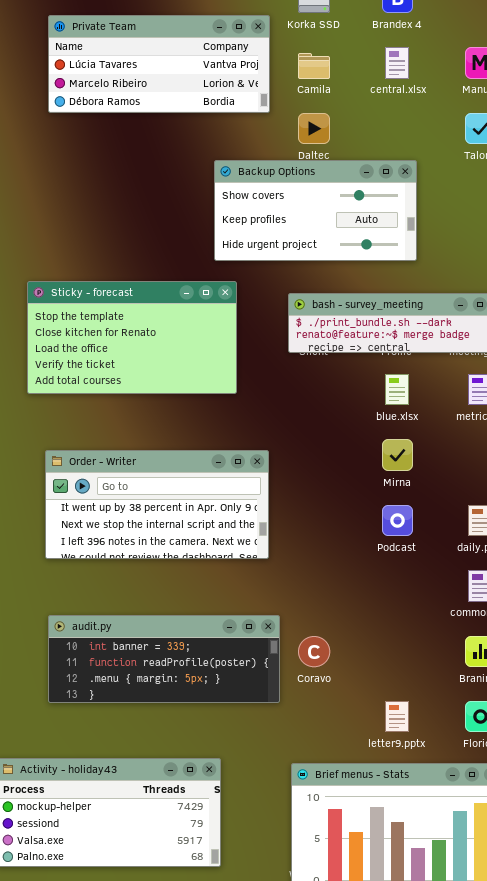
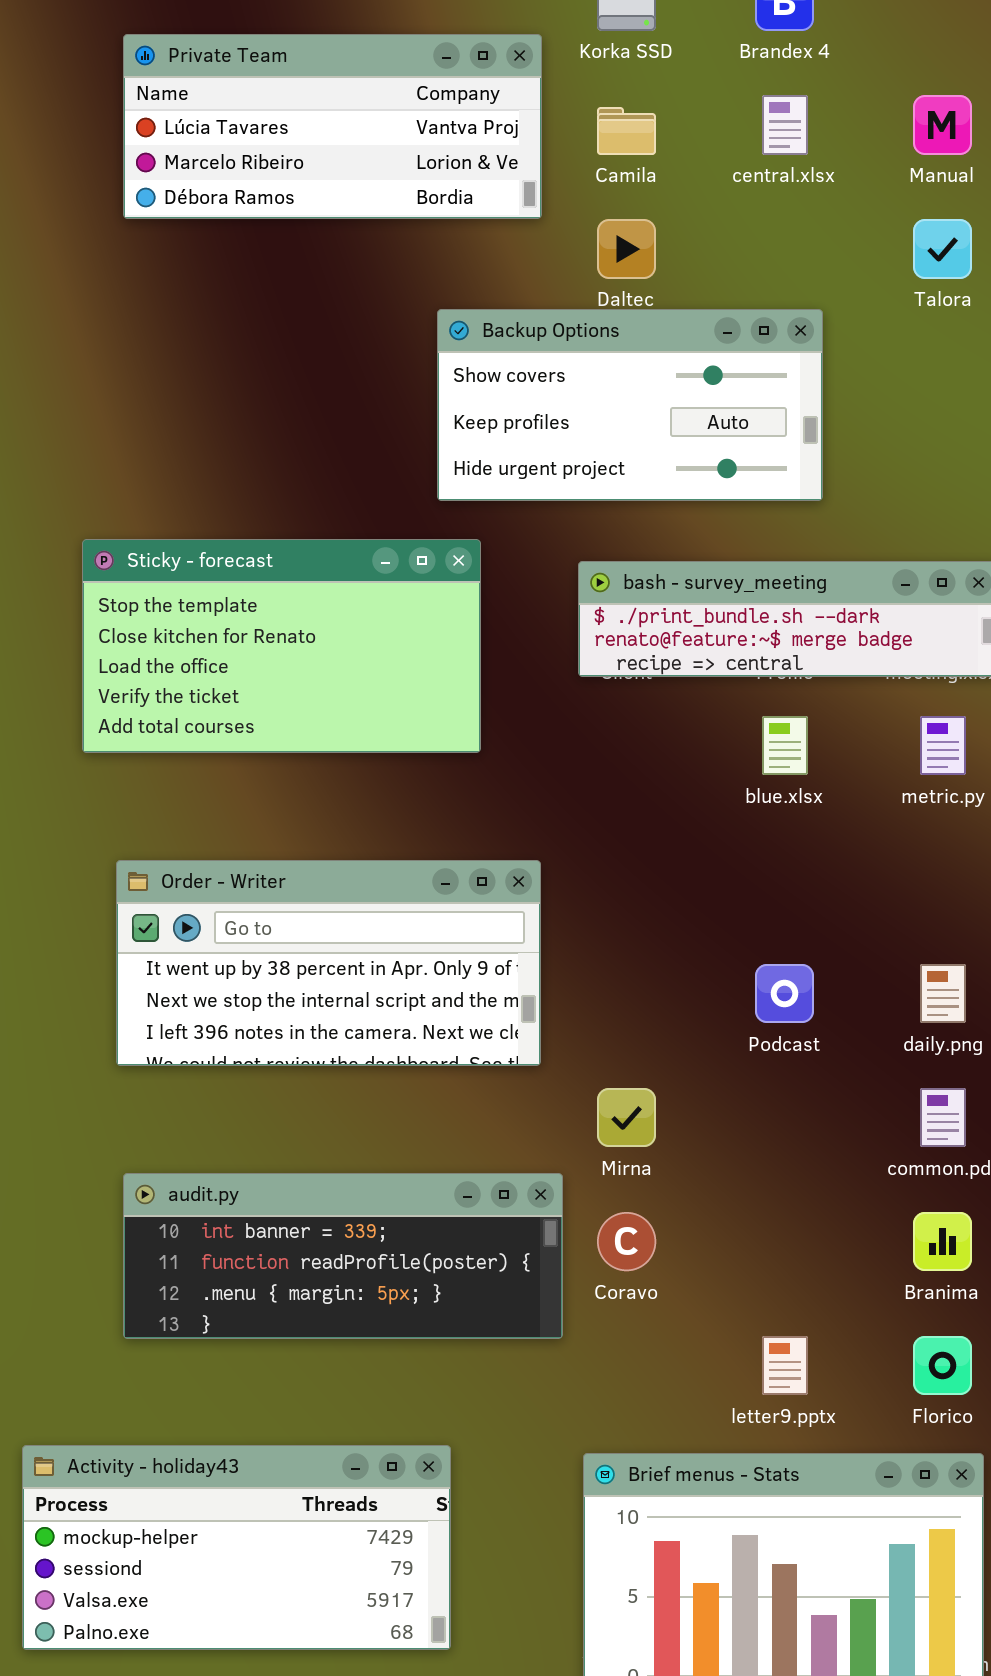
Mirna: [382,439,413,471] -> [597,1088,656,1147], moved

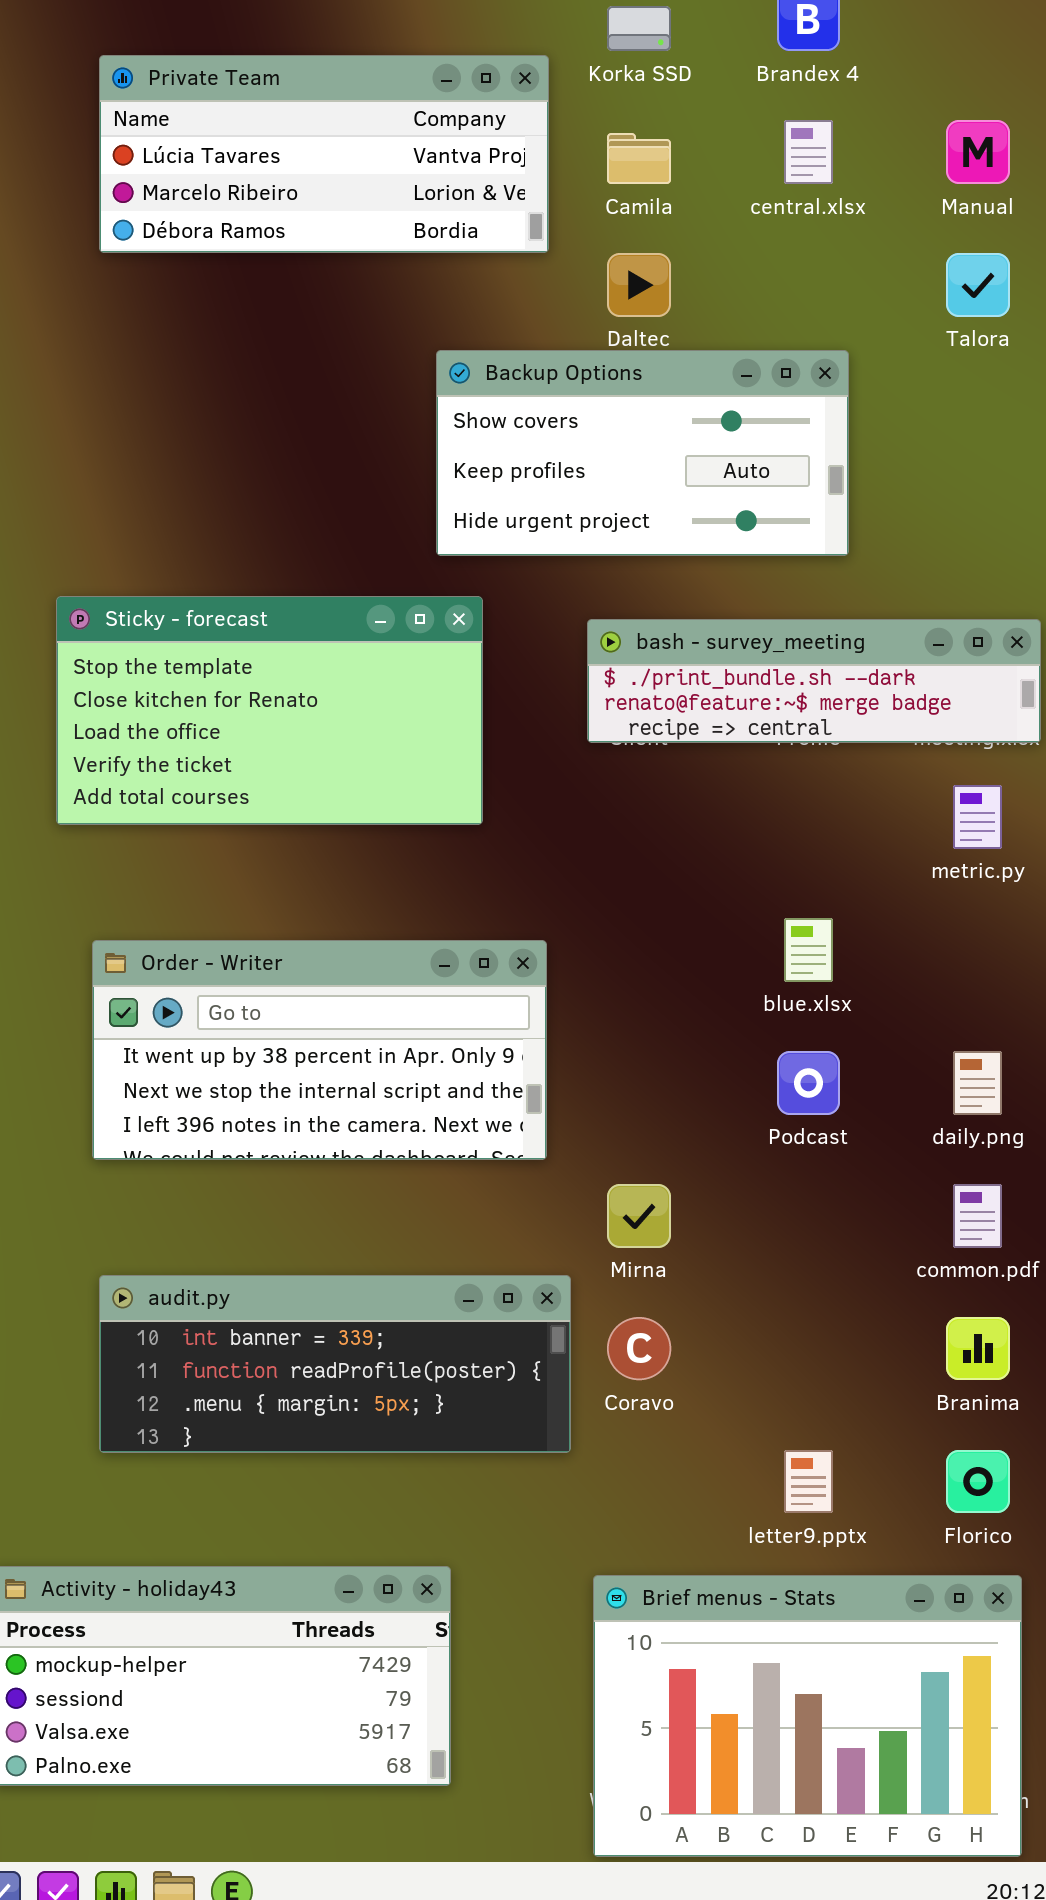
blue.xlsx: [762,716,808,775] -> [784,918,833,982], moved

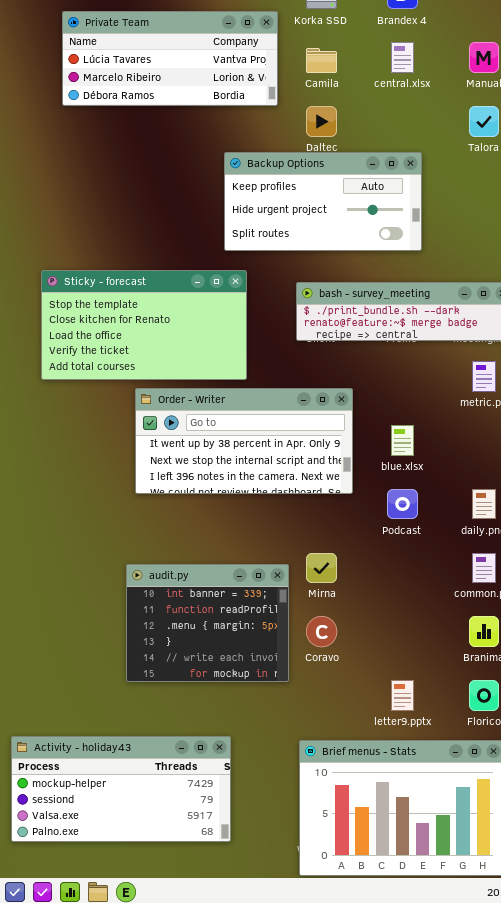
Backup Options: [436,350,849,556] -> [224,152,422,251], scrolled down 1 row
Order - Writer: [92,940,547,1160] -> [135,388,353,494], moved
audit.py: [99,1275,571,1453] -> [126,564,289,682], resized

